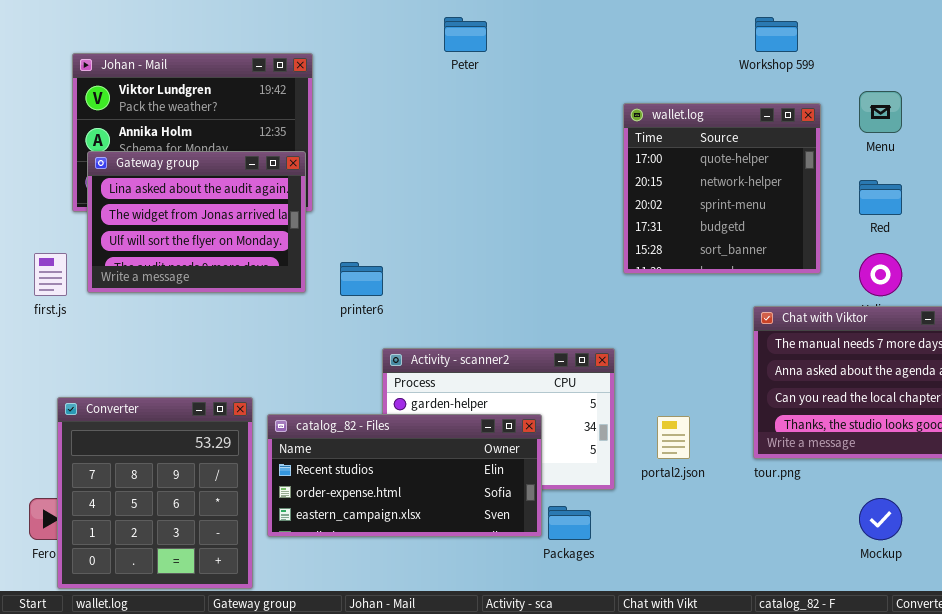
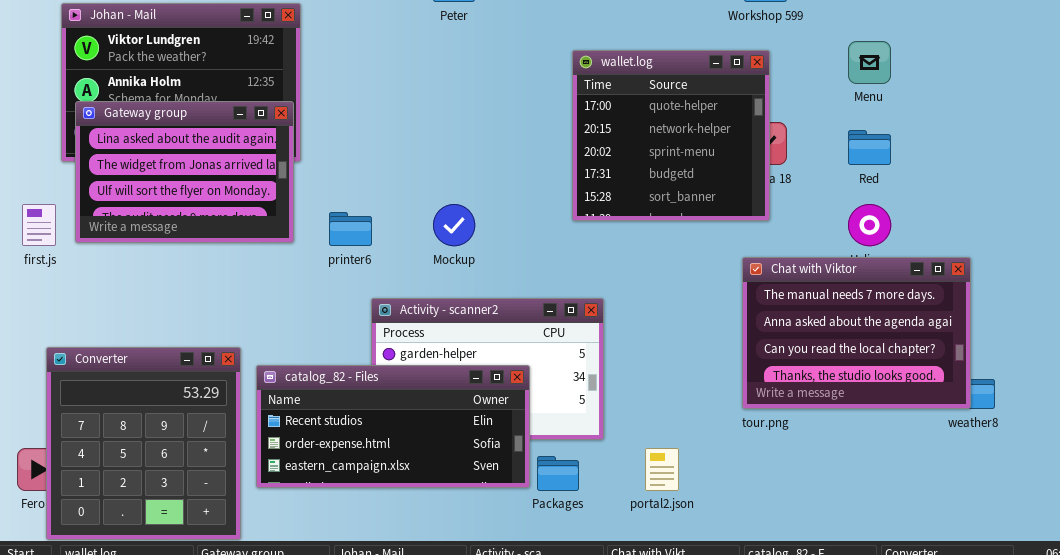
wallet.log: [623,103,821,274] -> [572,50,770,221], moved
portal2.json: [657,416,690,459] -> [645,448,679,491], moved
Mockup: [859,498,902,540] -> [433,204,475,246], moved

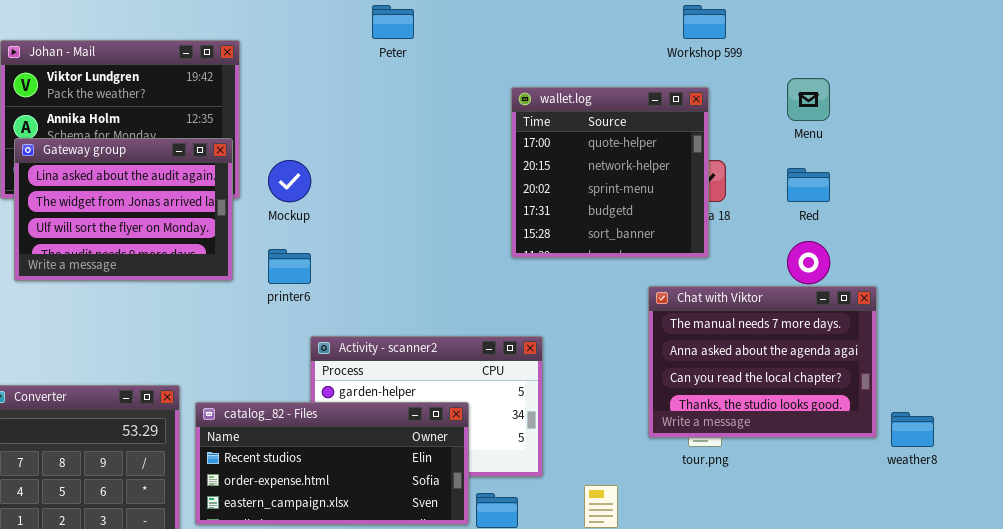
Mockup: [433,204,475,246] -> [268,160,311,202], moved
Chat with Viktor: [742,257,971,409] -> [648,286,877,438], moved

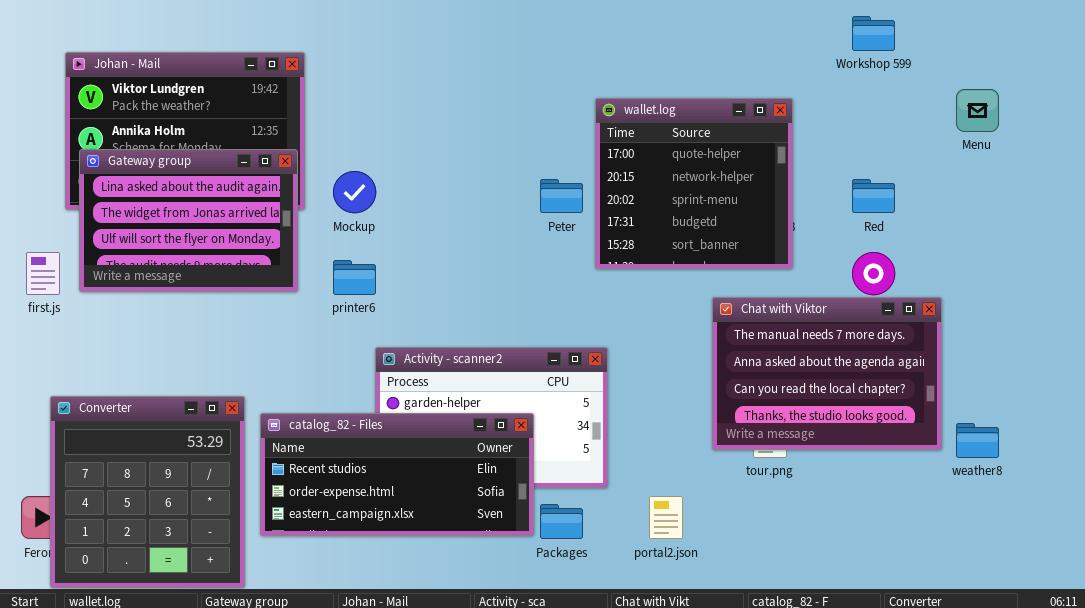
Peter: [372,5,414,39] -> [540,179,583,213], moved
Workshop 599: [683,5,726,39] -> [852,16,895,51], moved
Menu: [787,78,830,121] -> [956,89,999,132], moved
wallet.log: [511,87,709,258] -> [595,98,793,269], moved

